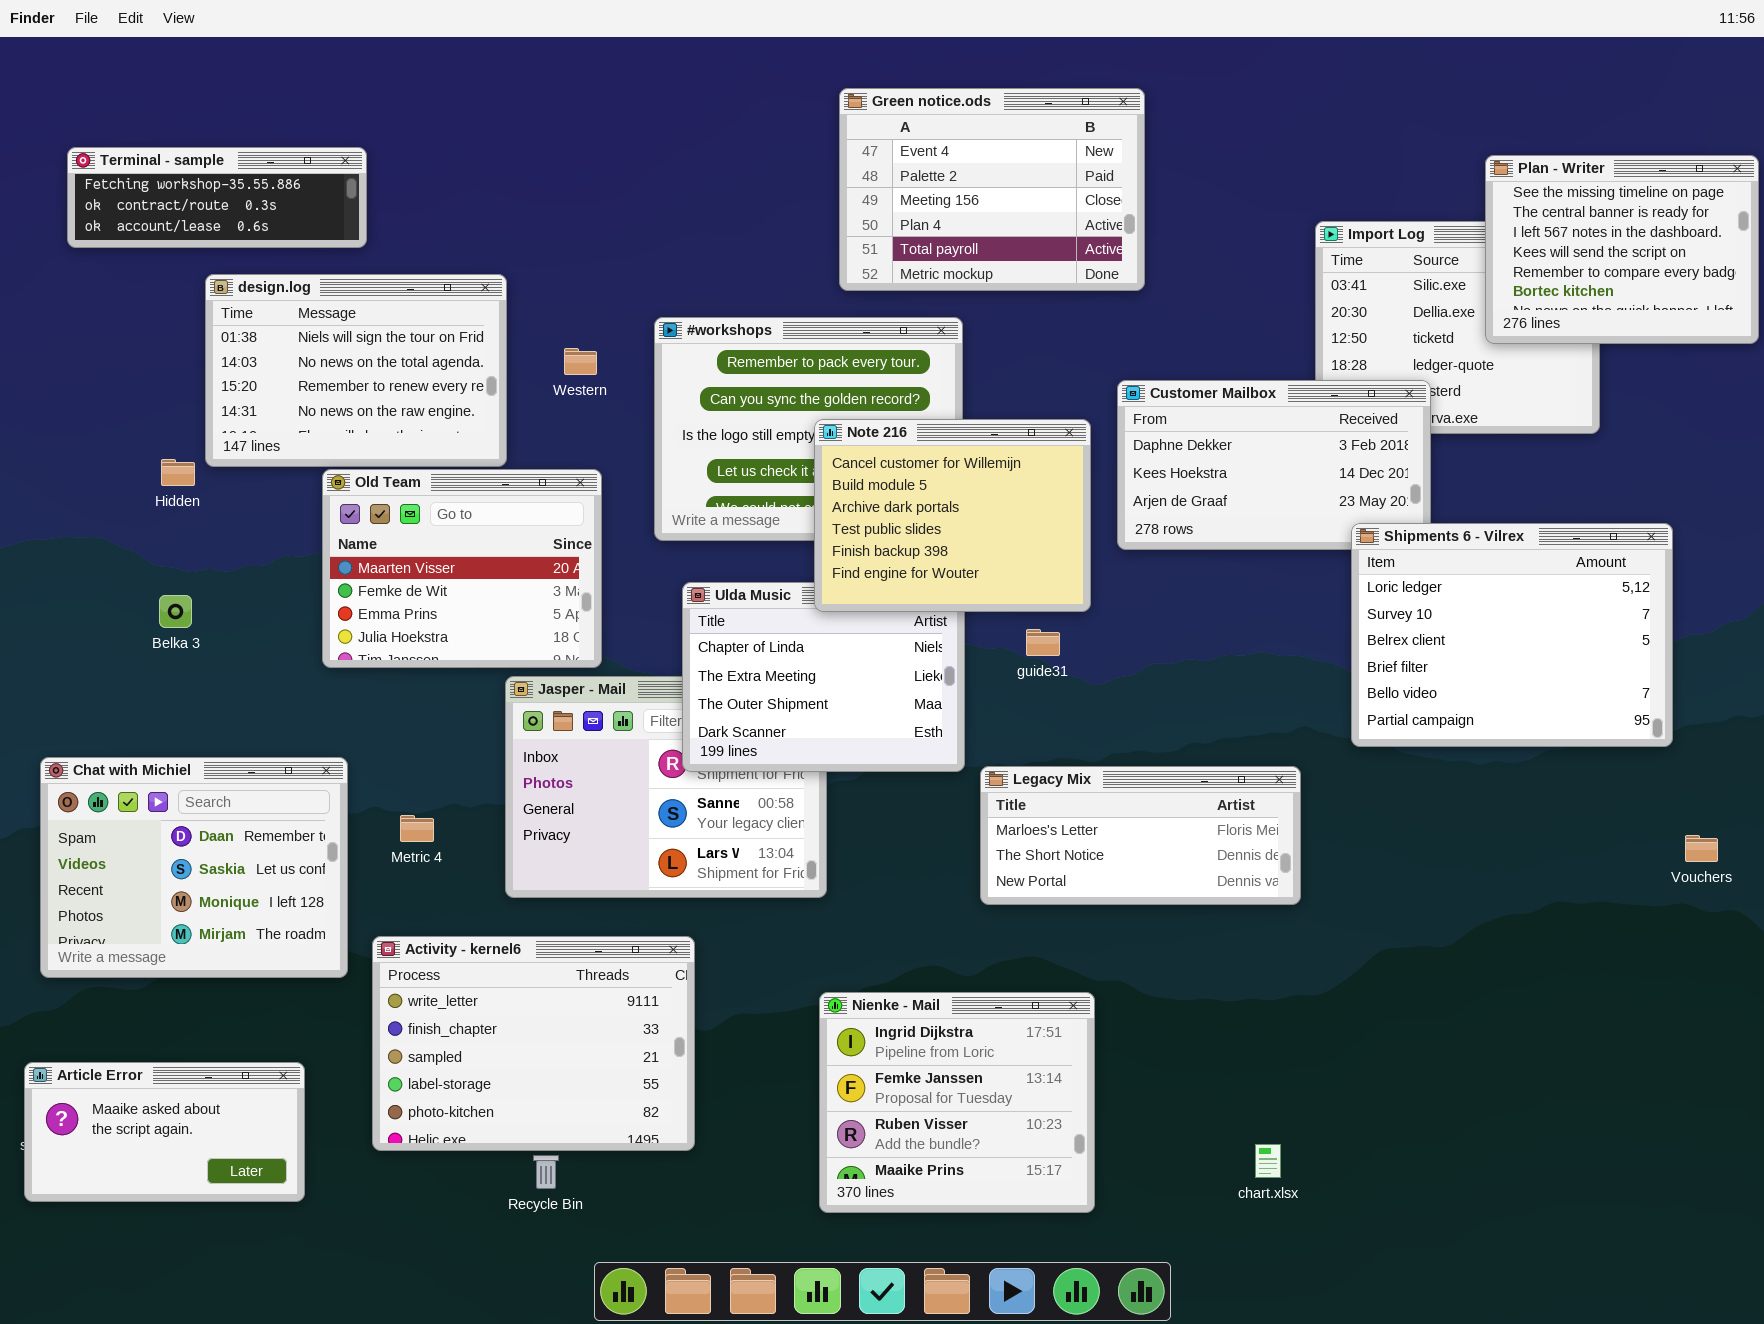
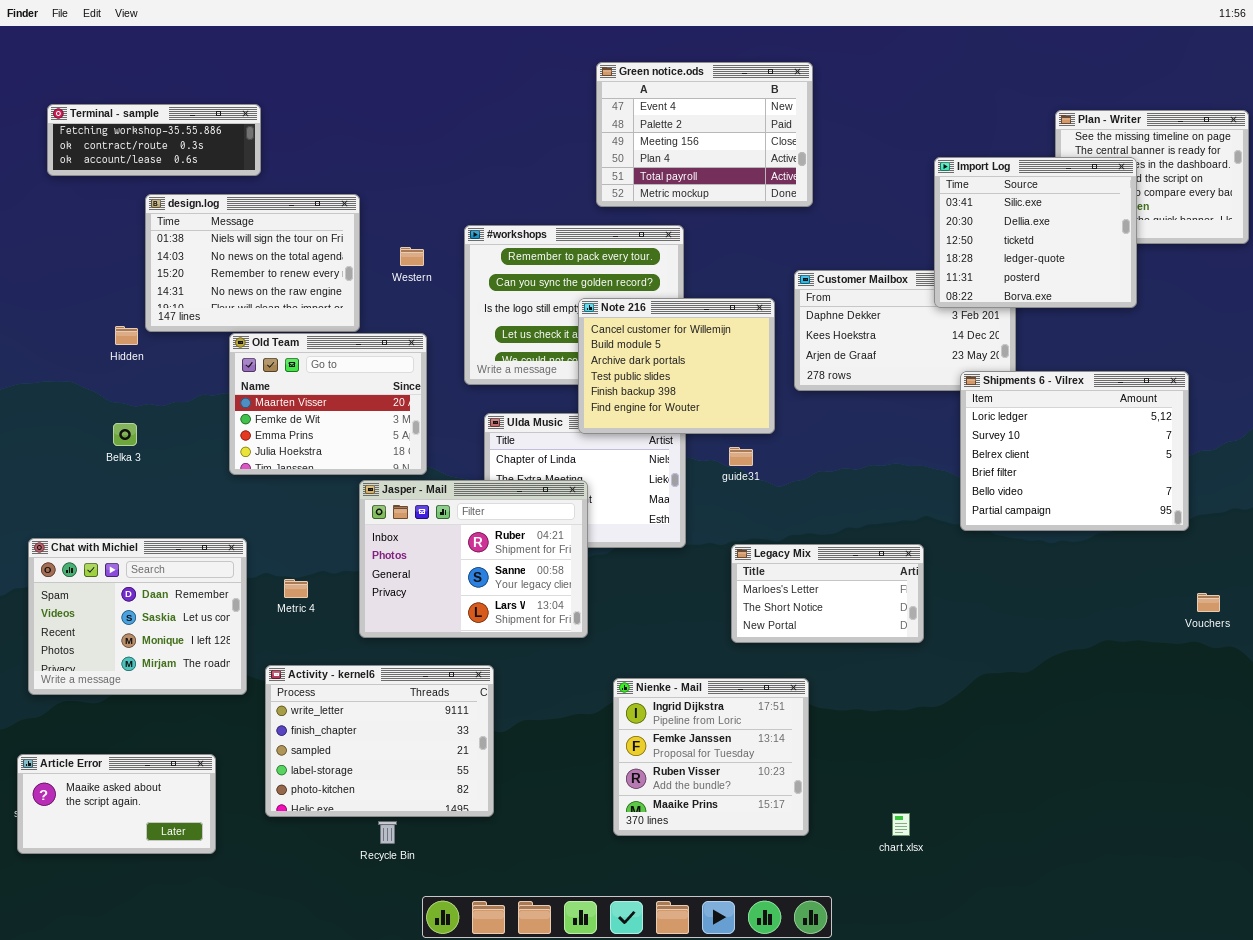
Import Log: [1315,221,1600,434] -> [934,157,1137,308], raised
Jasper - Mail: [505,676,827,898] -> [359,480,588,638], raised
Legacy Mix: [980,766,1301,905] -> [731,544,924,643], resized
Nienke - Mail: [819,992,1095,1213] -> [613,678,809,836], moved

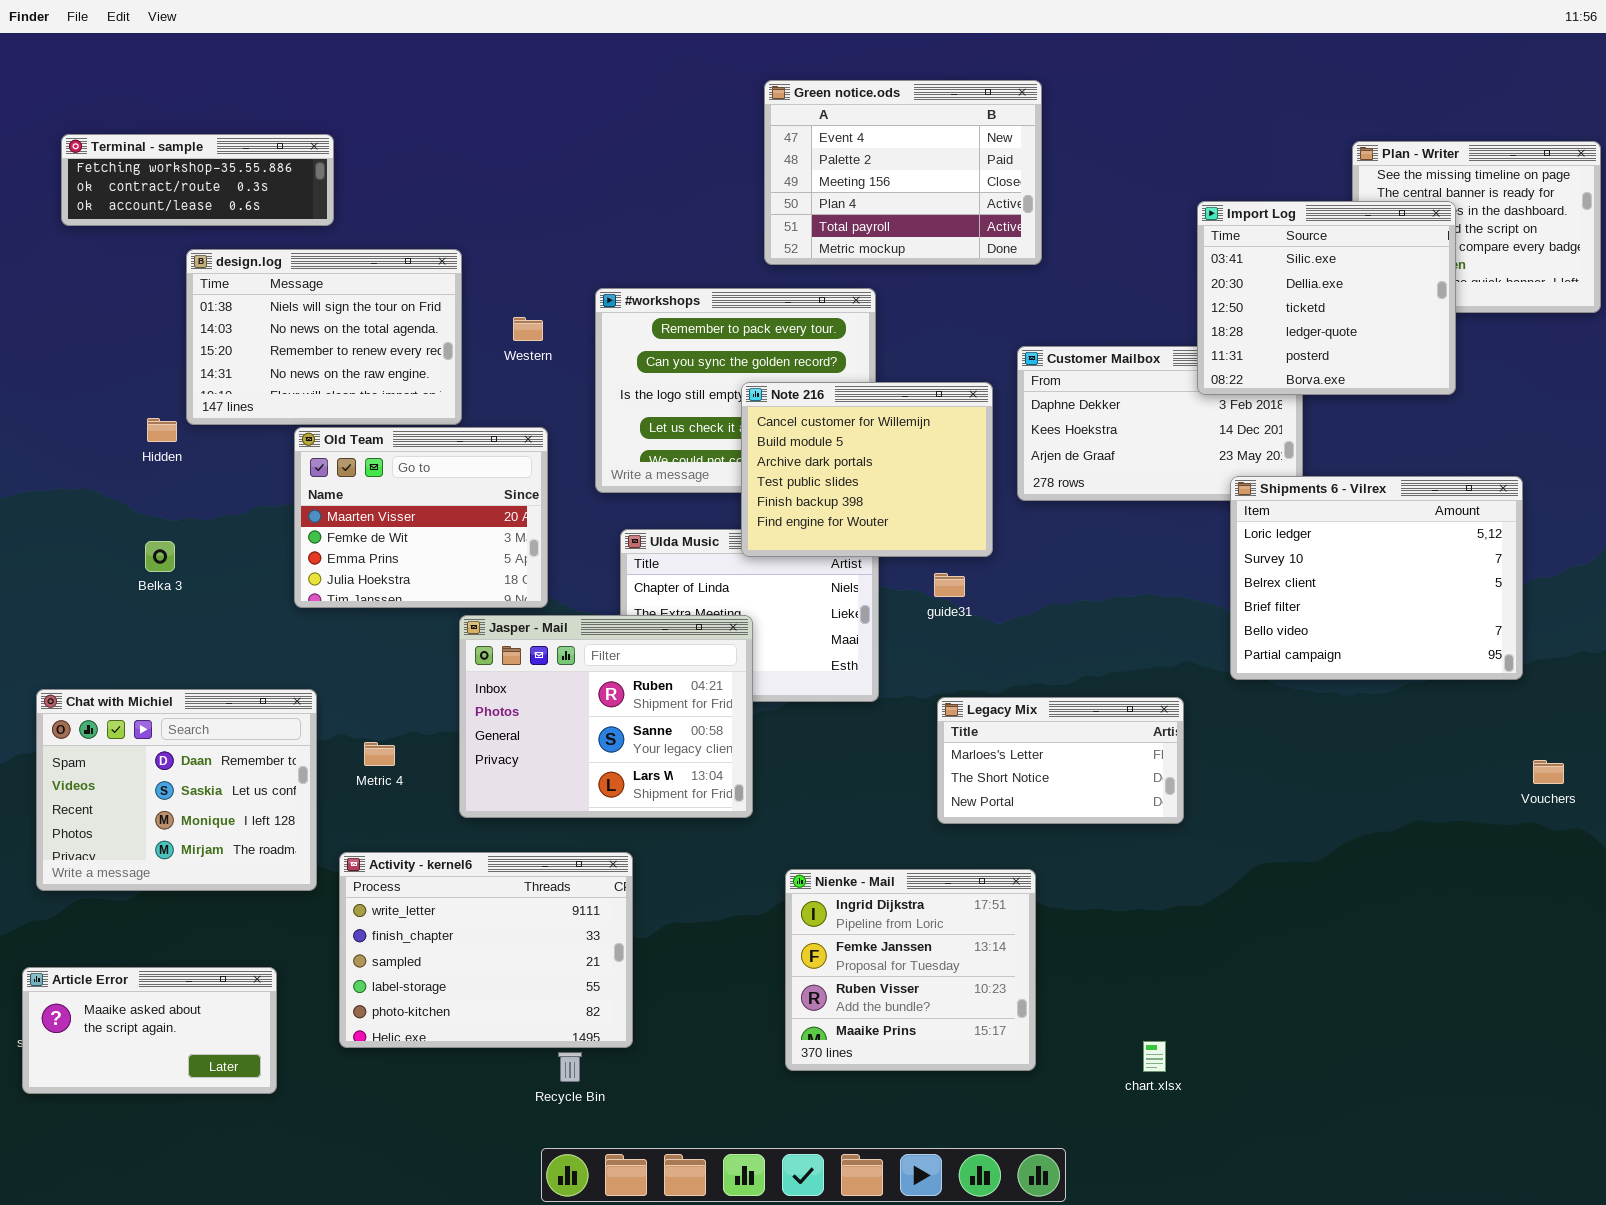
Recycle Bin: [378,821,397,844] -> [558,1052,582,1082], moved

